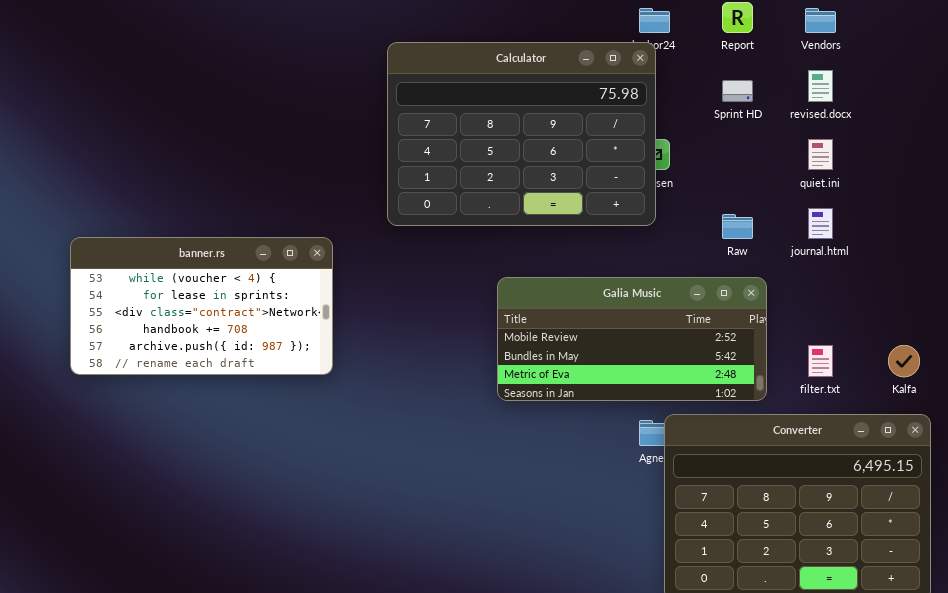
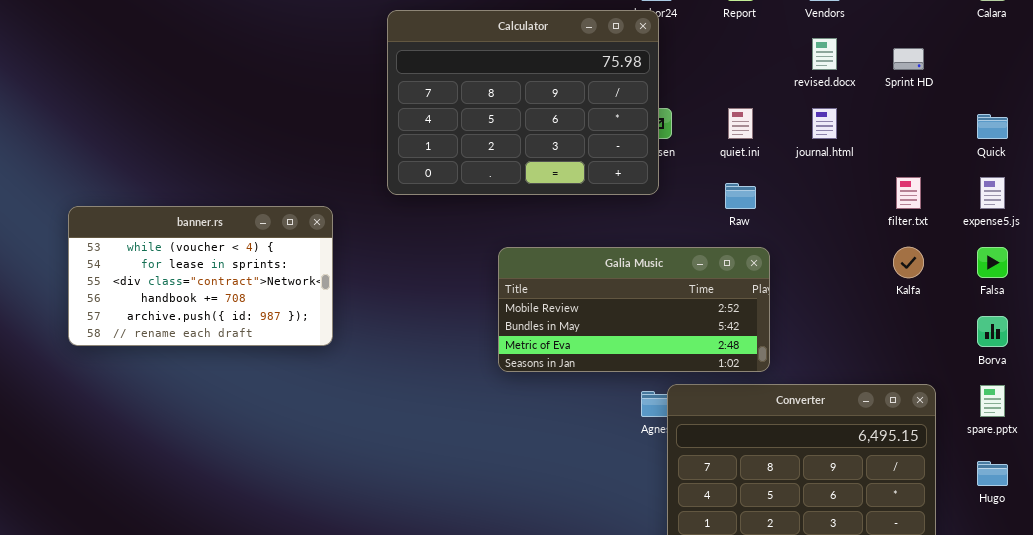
Sprint HD: [722,80,753,102] -> [893,48,924,70], moved
quiet.ini: [808,139,833,170] -> [728,108,753,139], moved
journal.html: [808,208,833,239] -> [812,108,837,139], moved
filter.txt: [808,345,833,377] -> [896,177,921,209], moved
Kalfa: [888,345,920,377] -> [893,247,924,278], moved

